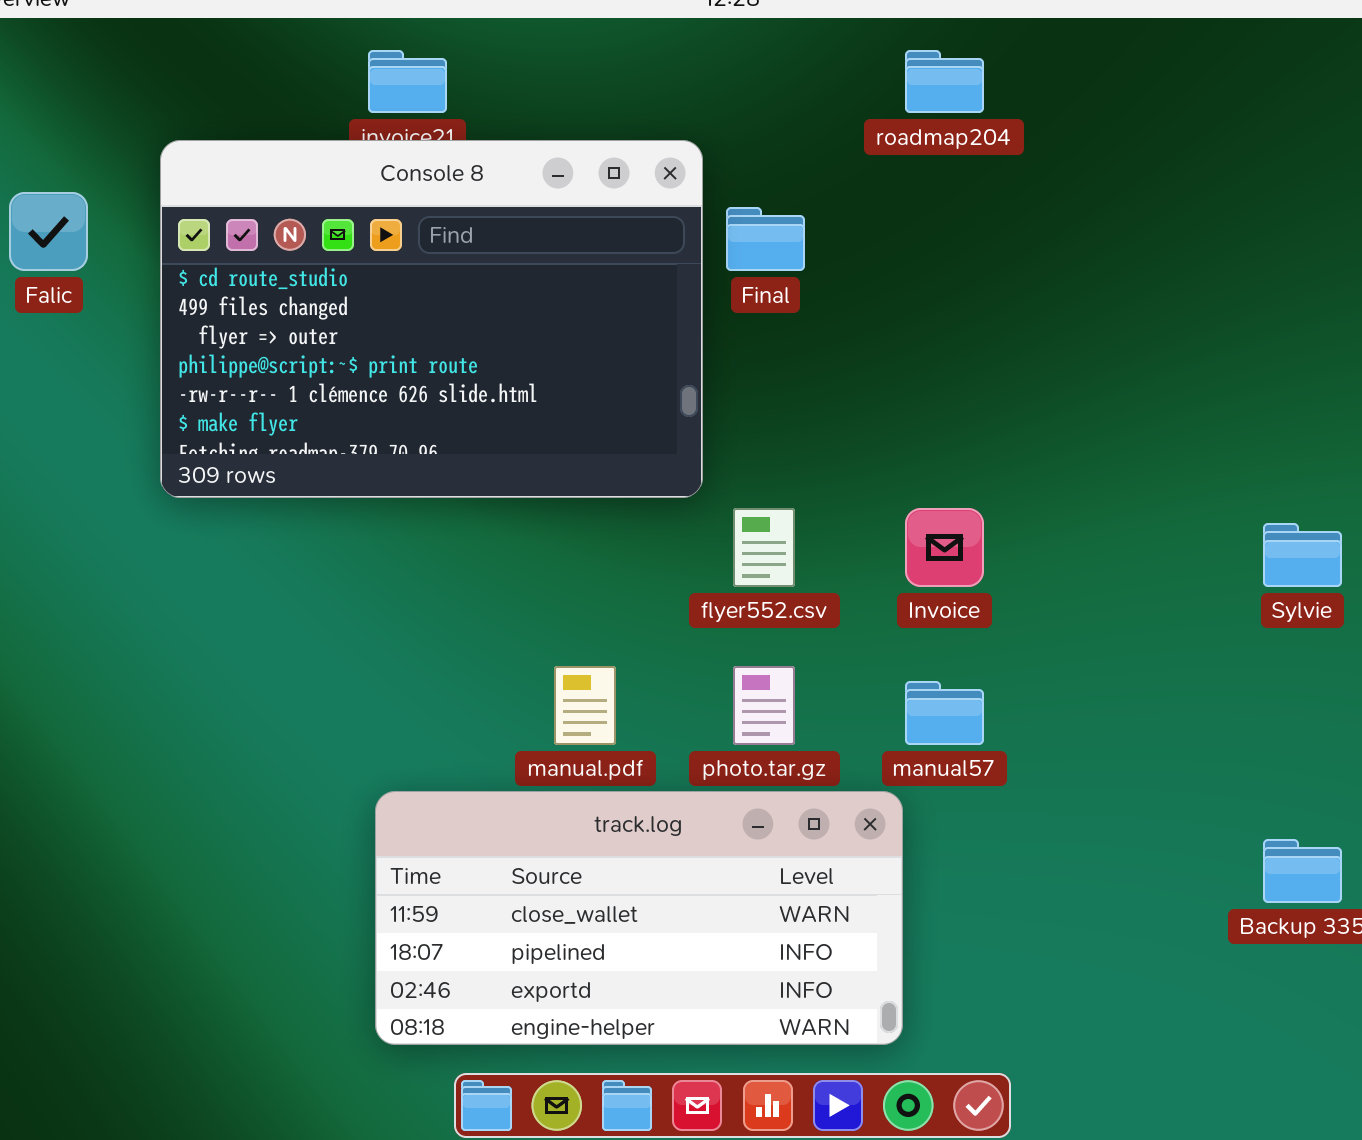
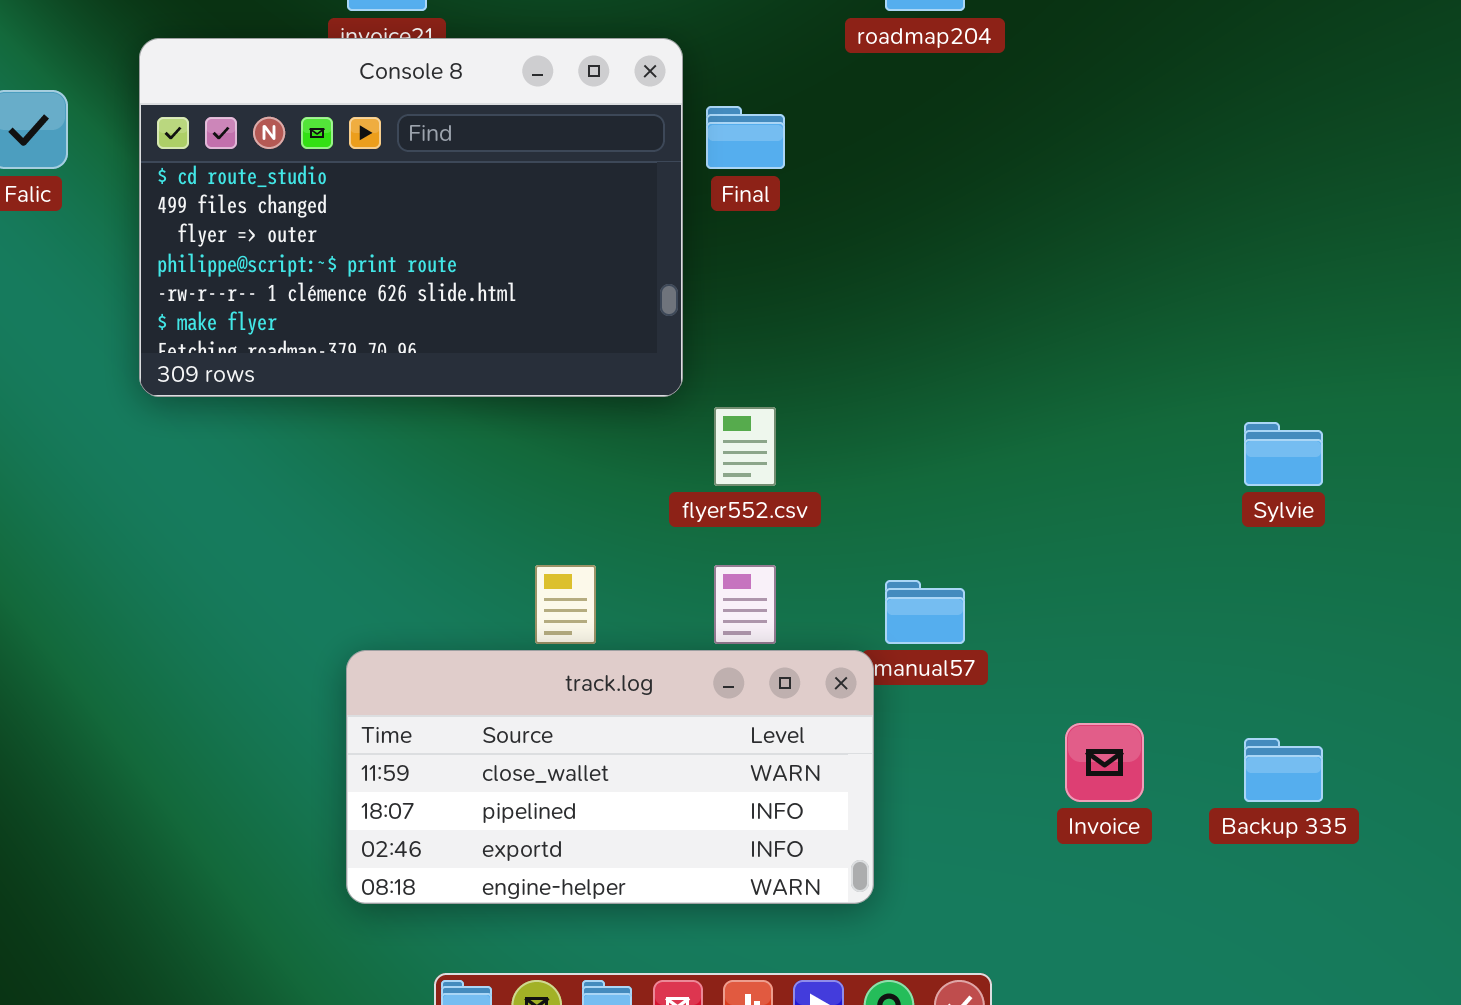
Invoice: [905,508,984,587] -> [1065,723,1144,802], moved
track.log: [375,791,903,1045] -> [346,650,874,904], moved

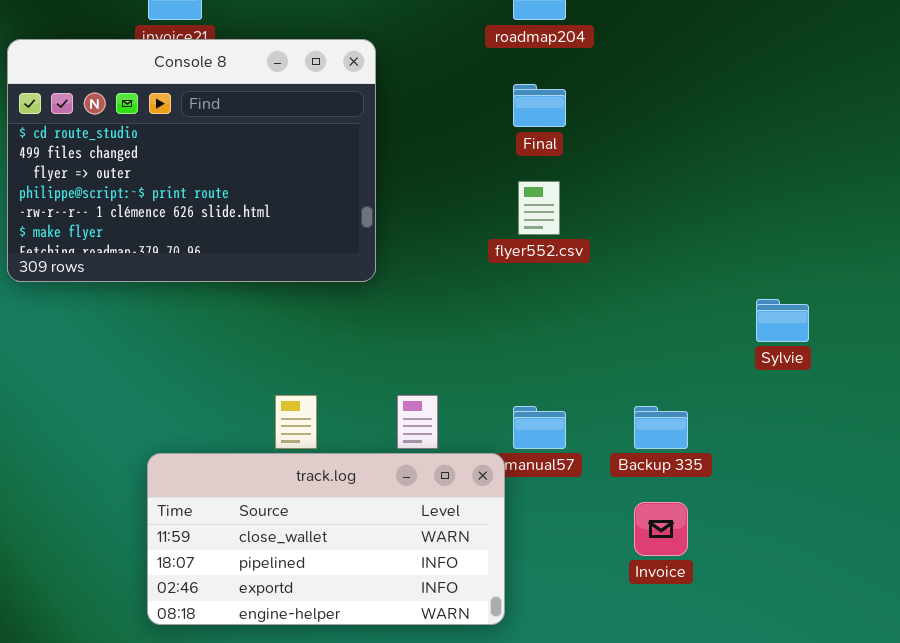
Final: [706,106,785,169] -> [513,84,566,127], moved
flyer552.csv: [714,407,776,486] -> [518,181,560,235], moved
Backup 335: [1244,738,1323,802] -> [634,406,688,449], moved

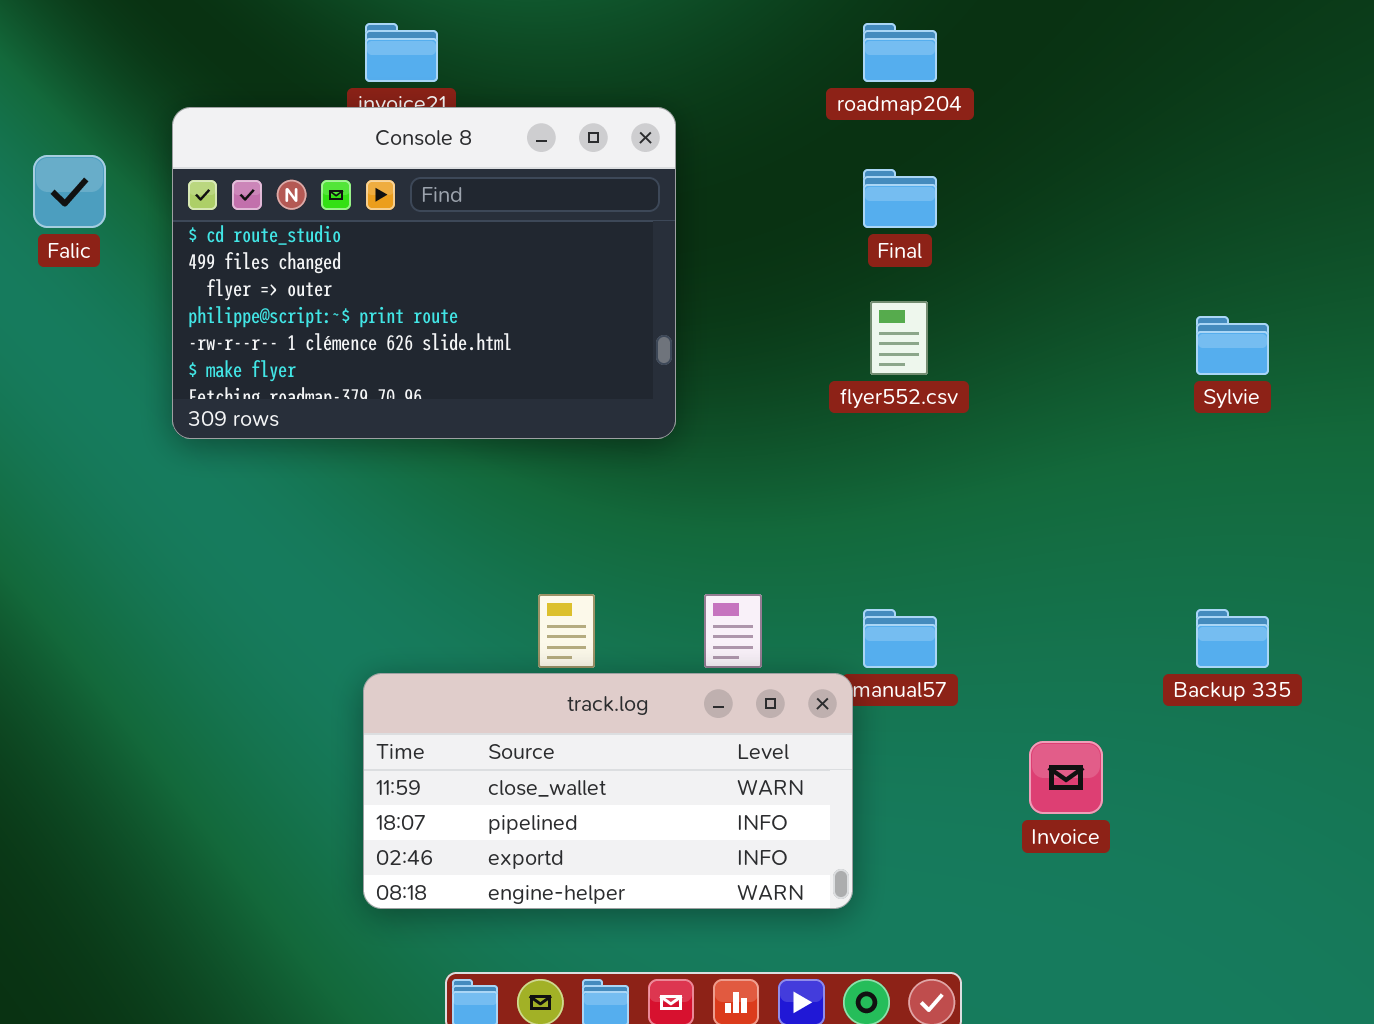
Sylvie: [756,299,809,342] -> [1196,316,1269,375], moved
Backup 335: [634,406,688,449] -> [1196,609,1269,668], moved

